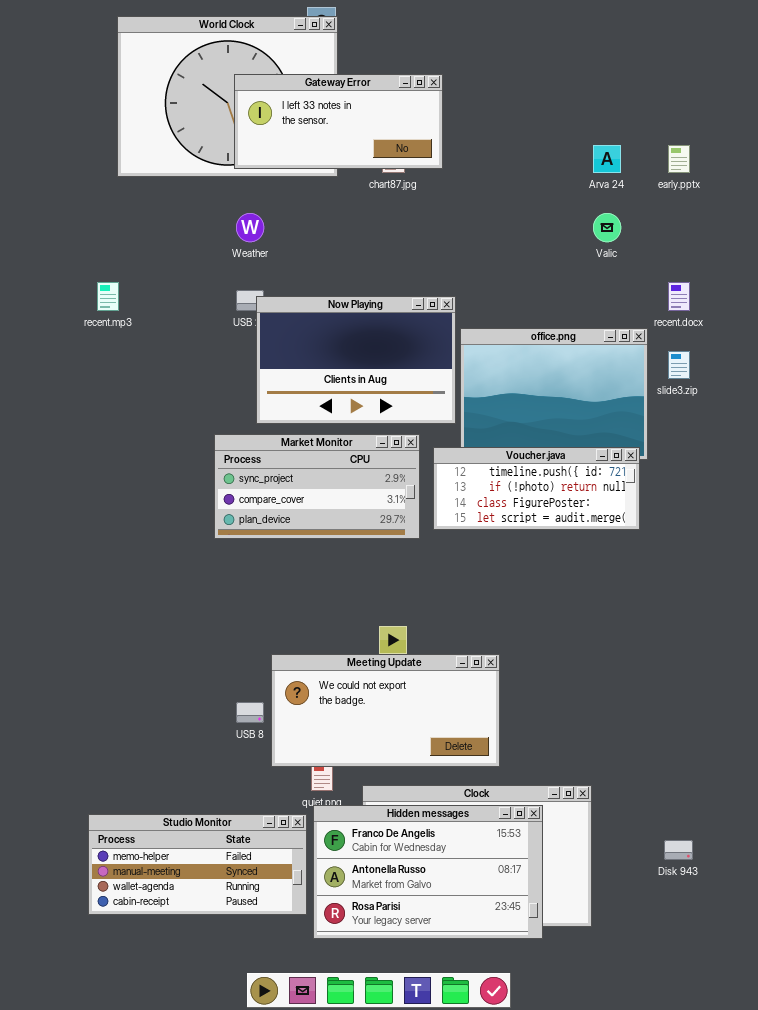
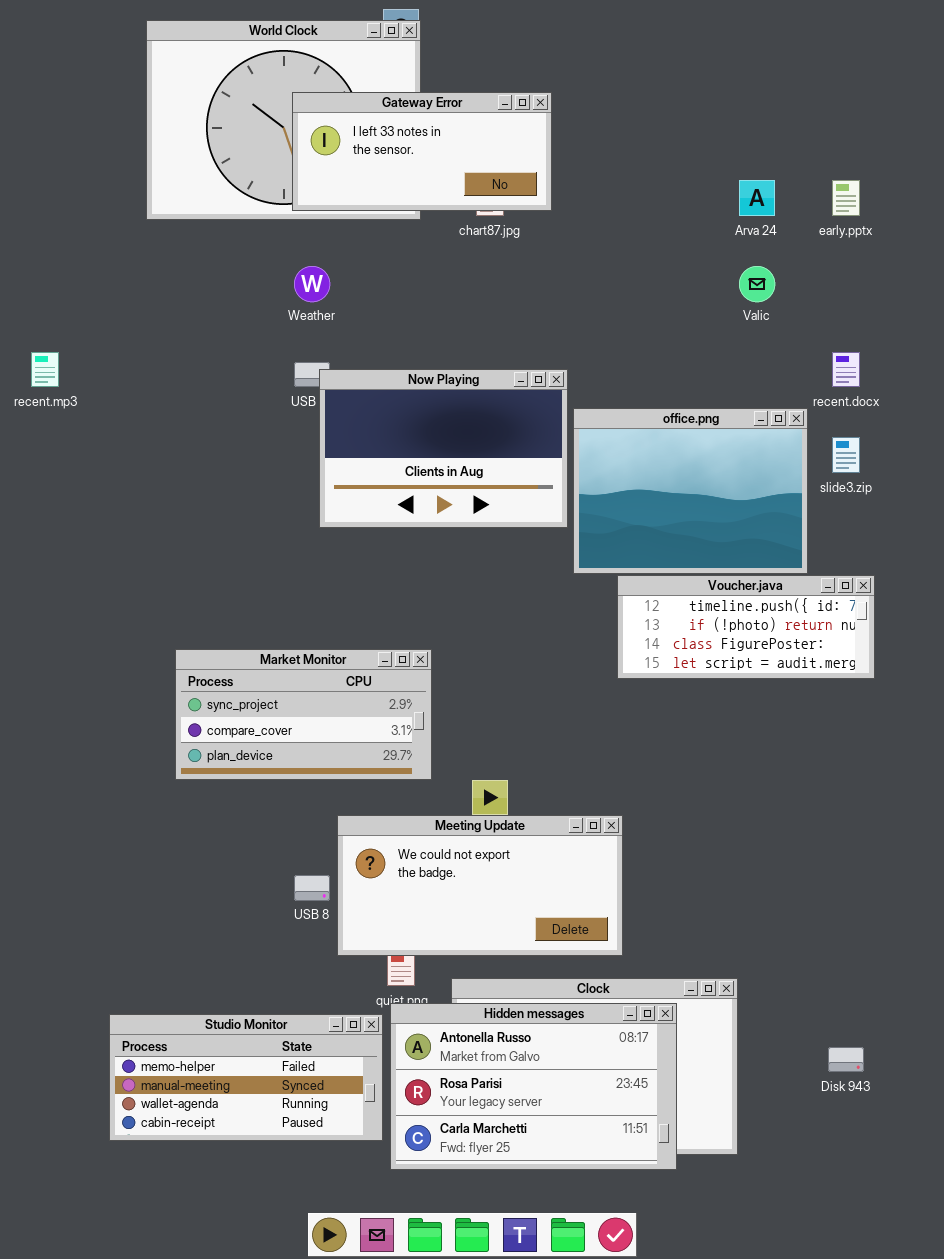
recent.mp3: [97,282,119,311] -> [31,352,59,387], moved
Market Monitor: [214,434,420,539] -> [175,649,432,780], moved
Voucher.java: [433,447,640,530] -> [617,575,875,679], moved
Hidden messages: [313,805,543,939] -> [390,1003,677,1170], scrolled down 1 row

